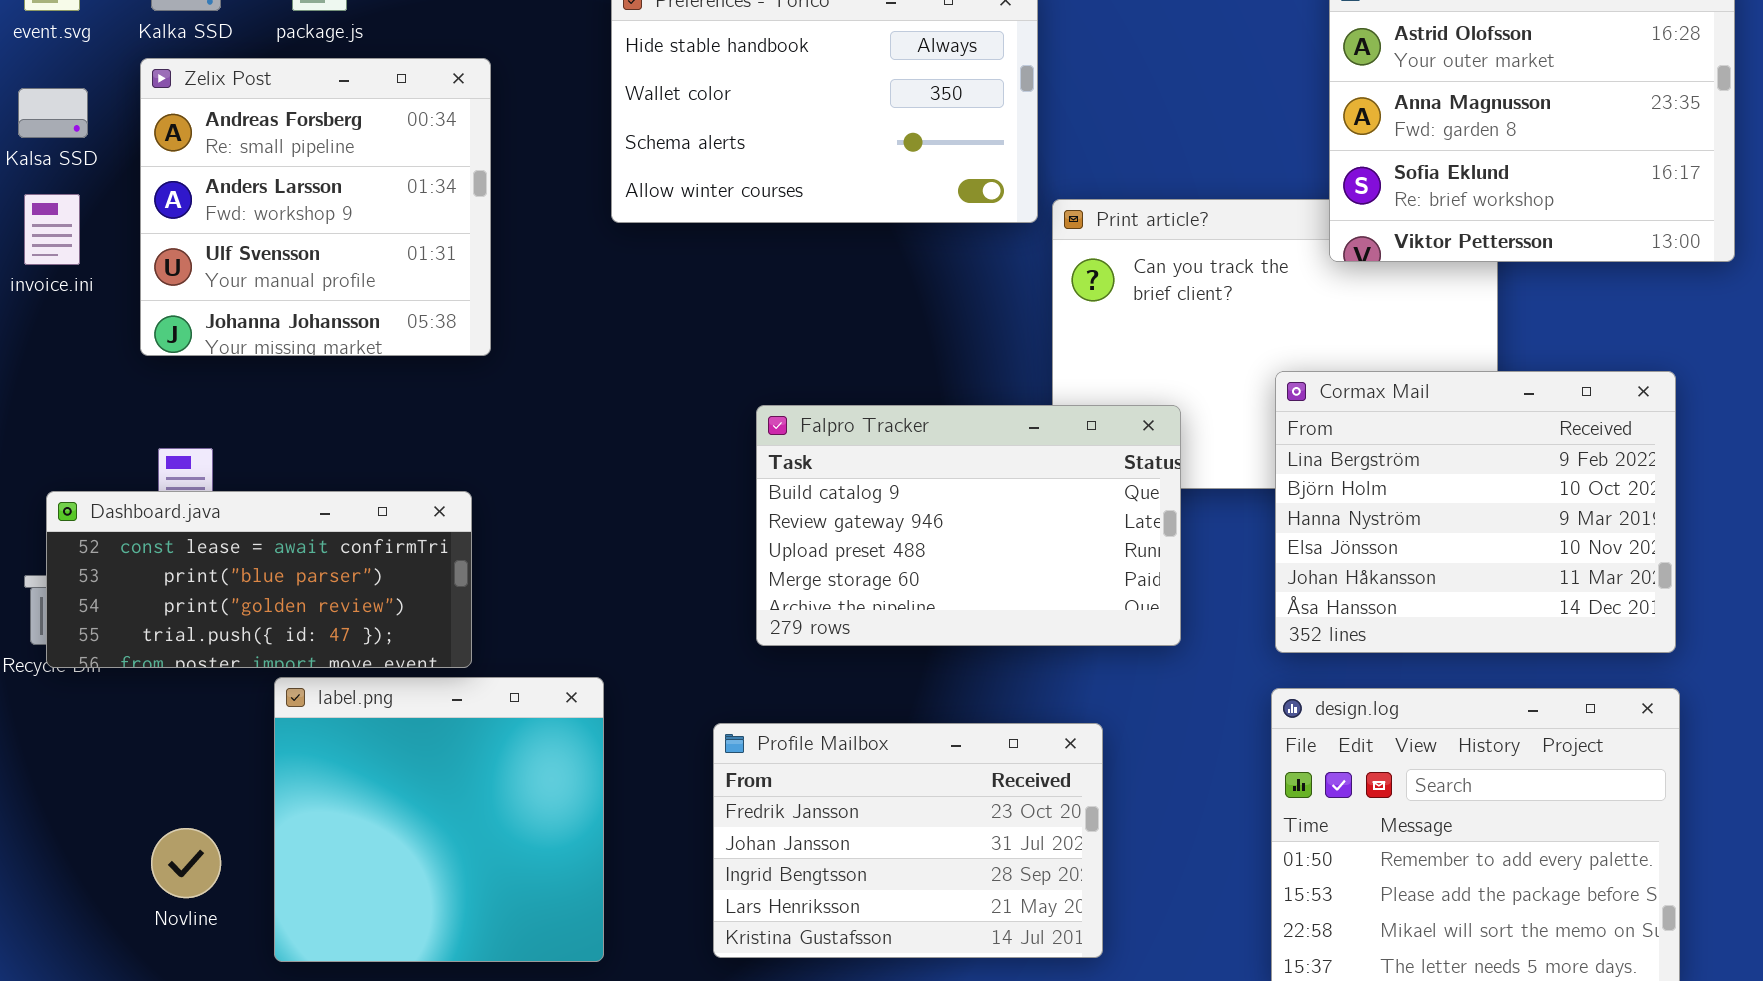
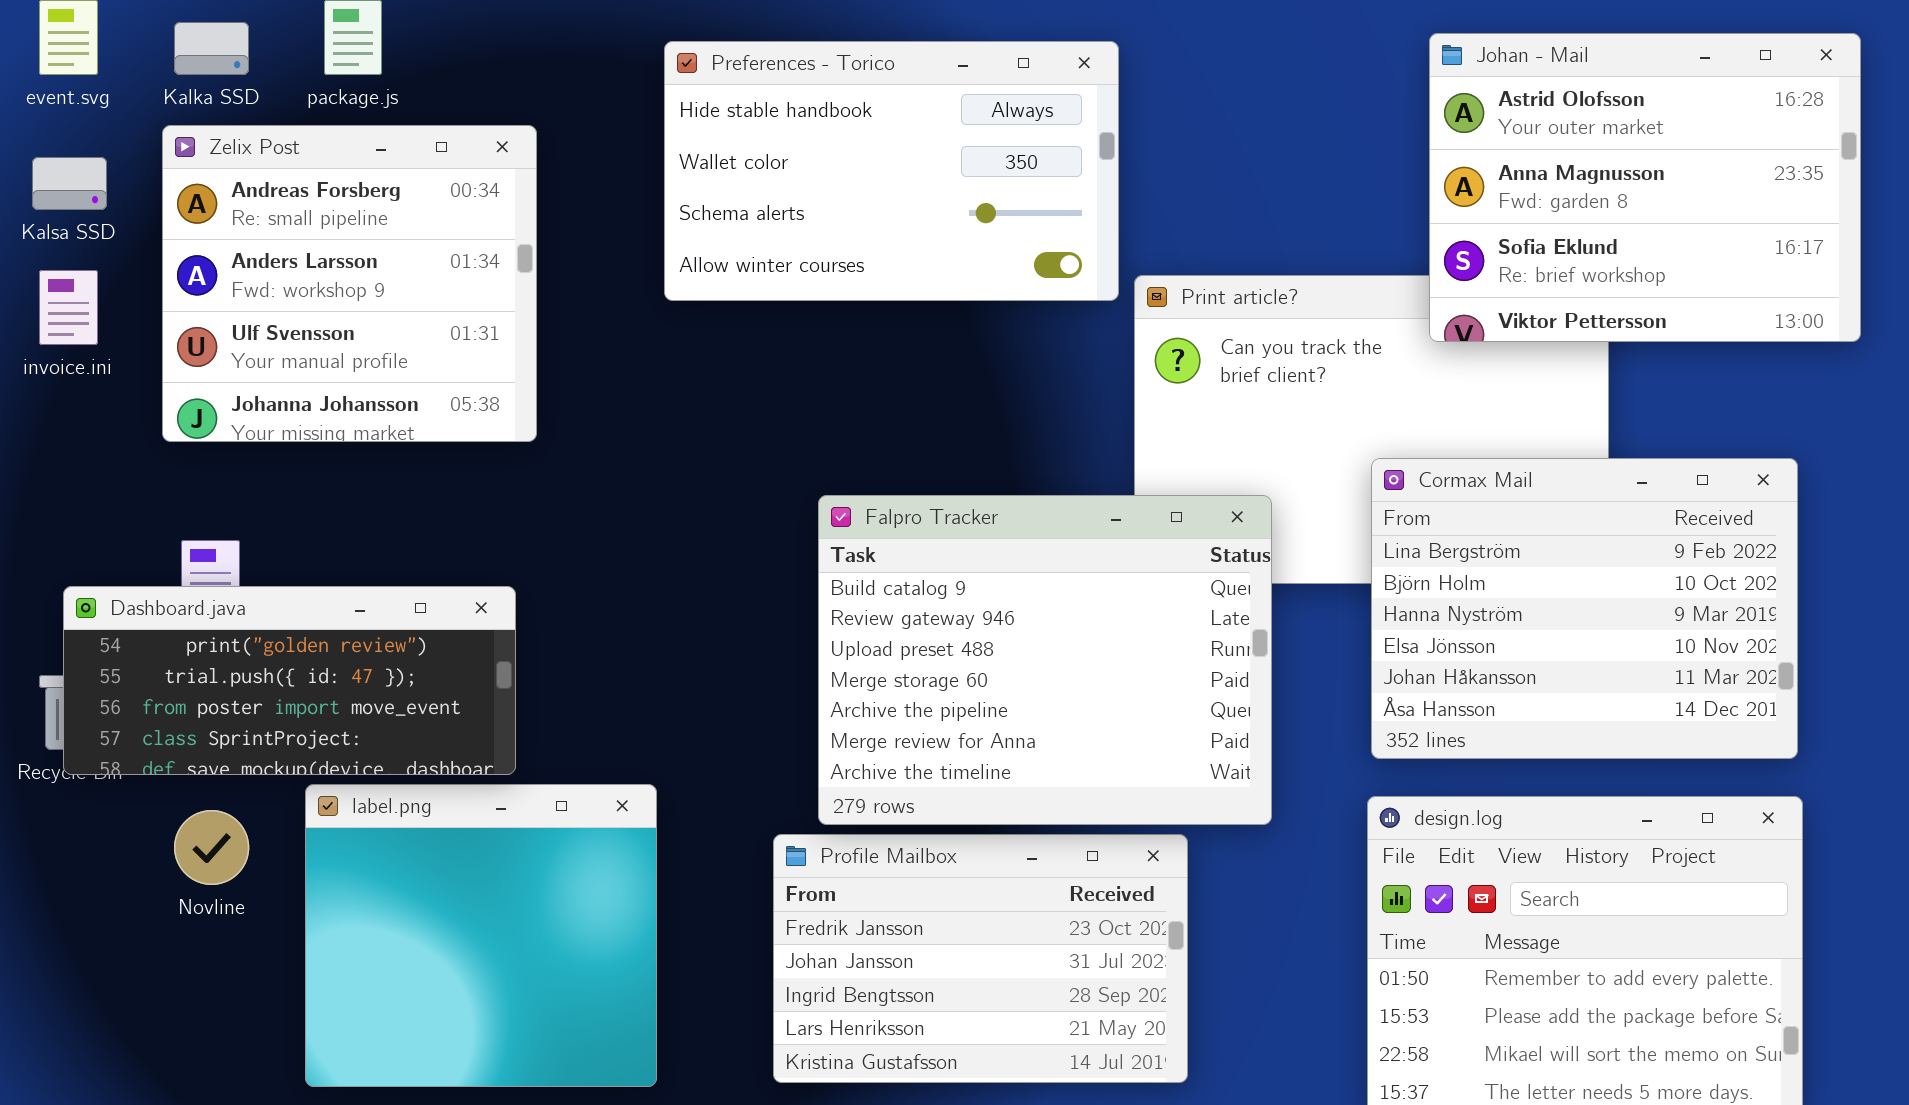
Falpro Tracker: [756,405,1181,646] -> [818,495,1272,825], resized
Dashboard.java: [46,491,472,668] -> [63,586,516,775], scrolled down 2 rows
Novline: [151,828,221,898] -> [174,810,249,885], moved

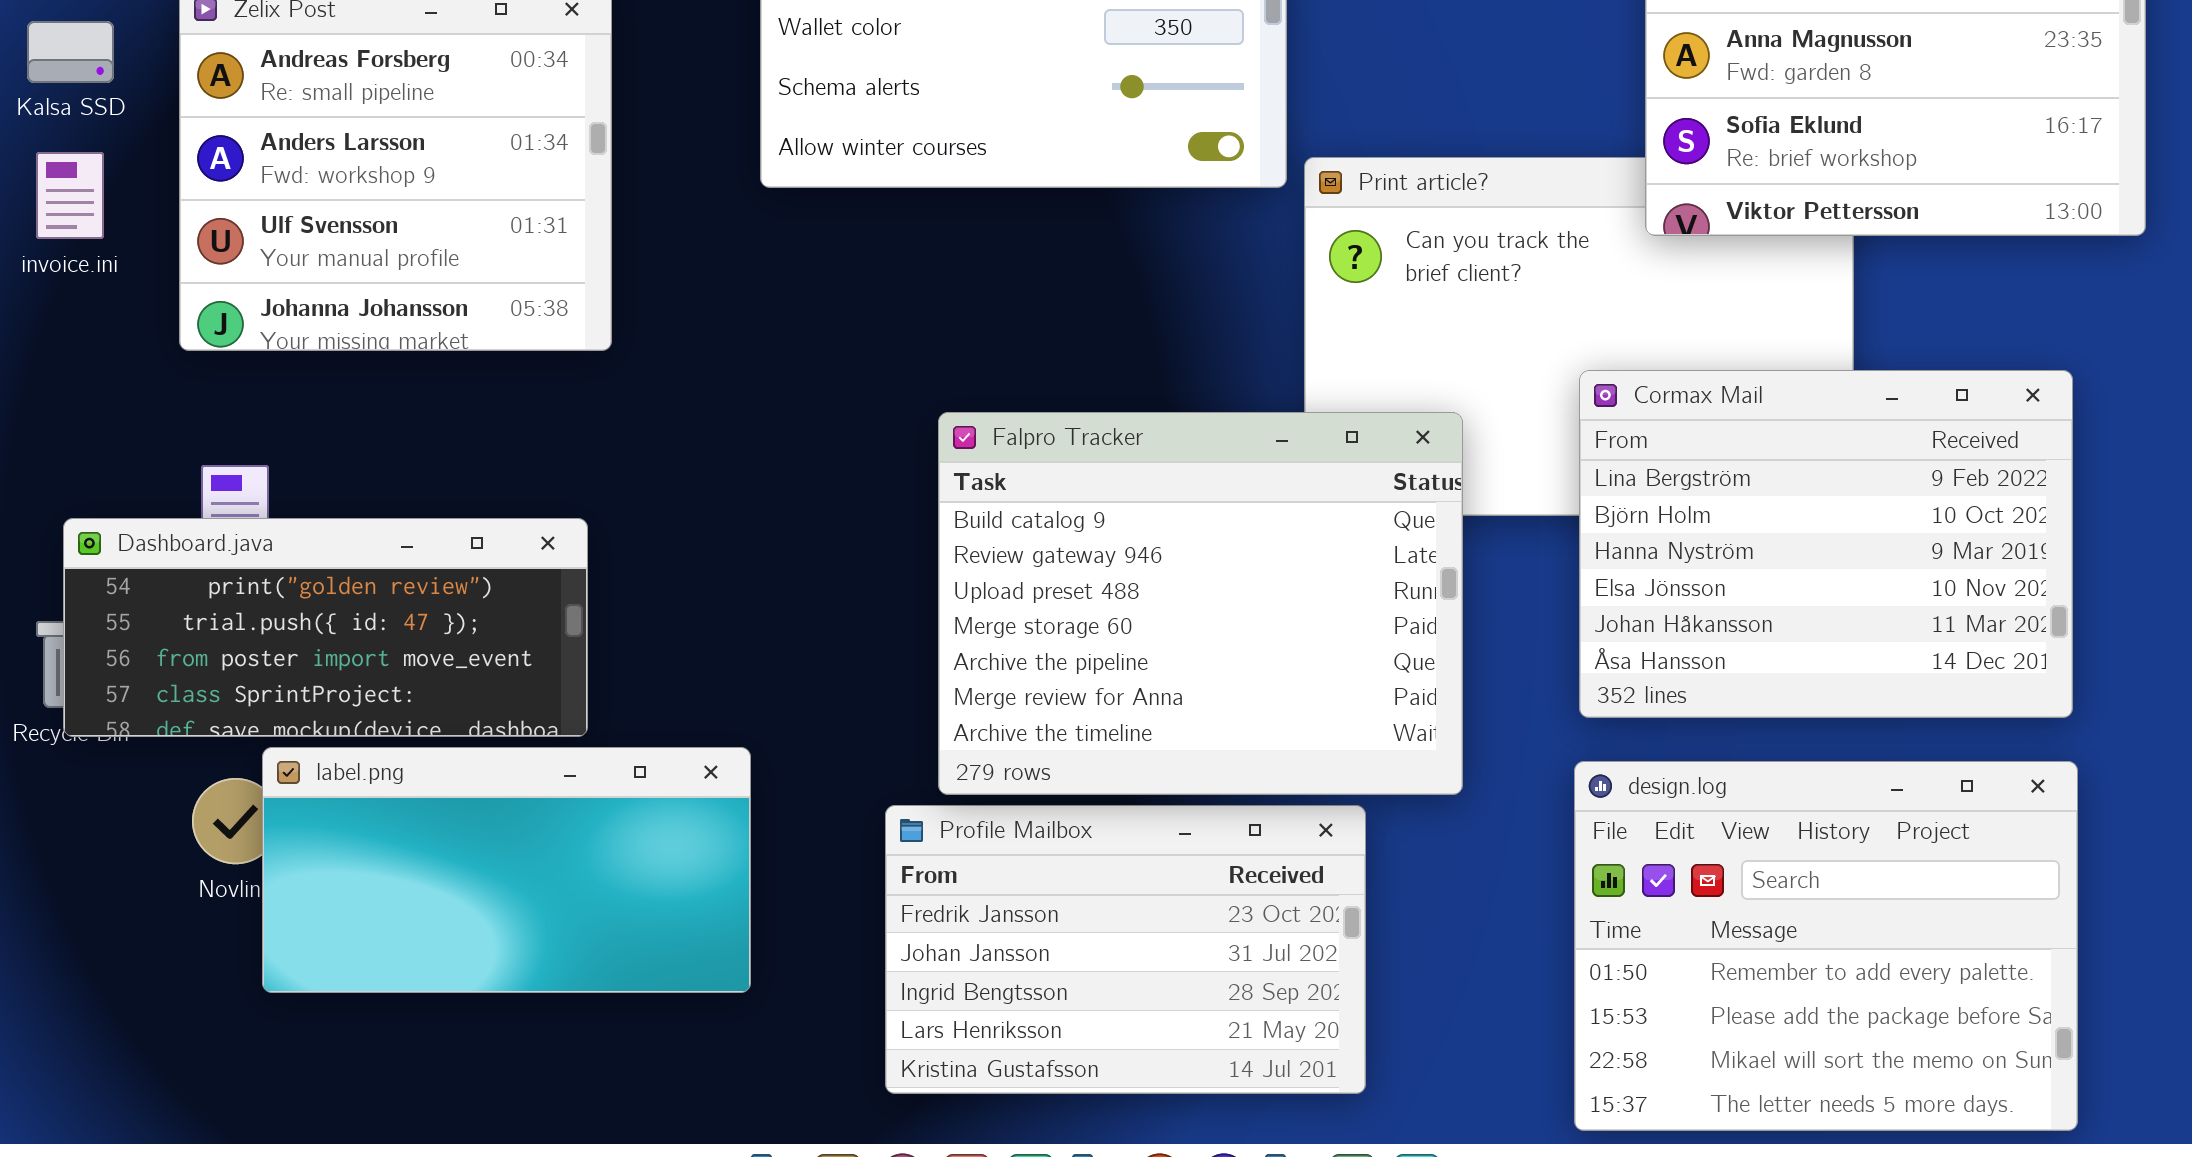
label.png: [305,784,657,1087] -> [262,747,751,993], resized

